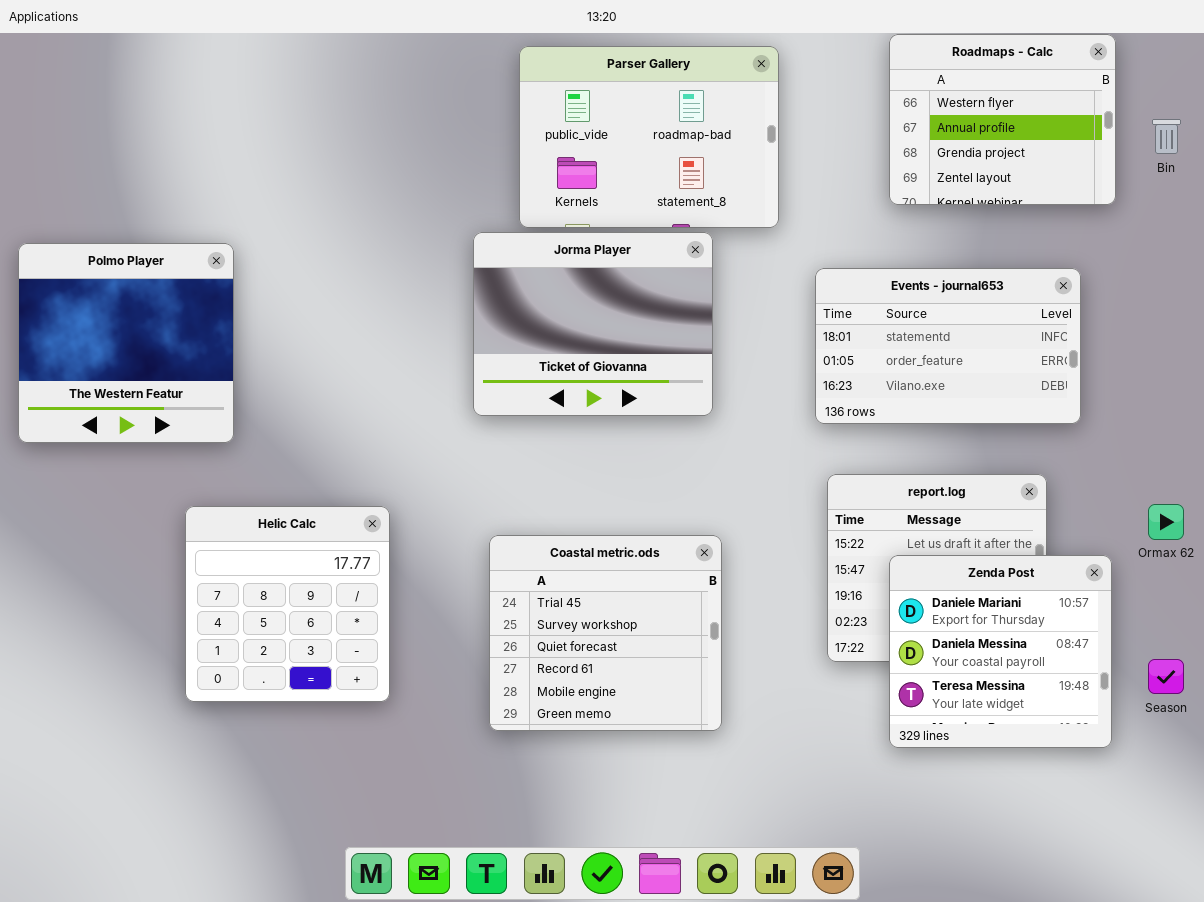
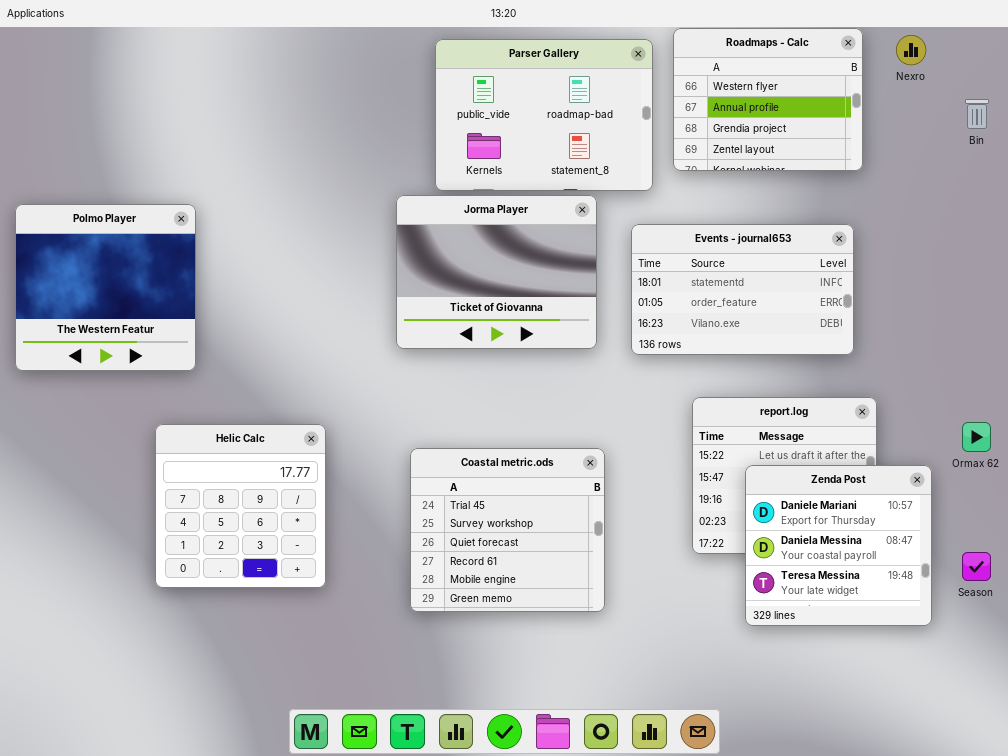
Roadmaps - Calc: [889,34,1116,205] -> [673,28,863,171], moved
Events - journal653: [815,268,1081,424] -> [631,224,854,355], moved

